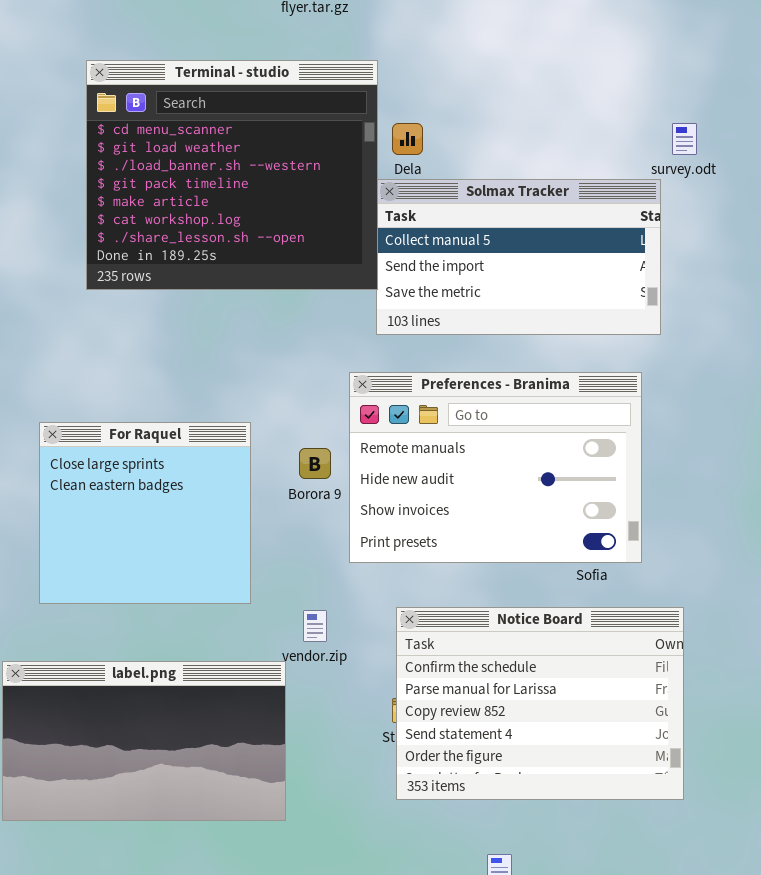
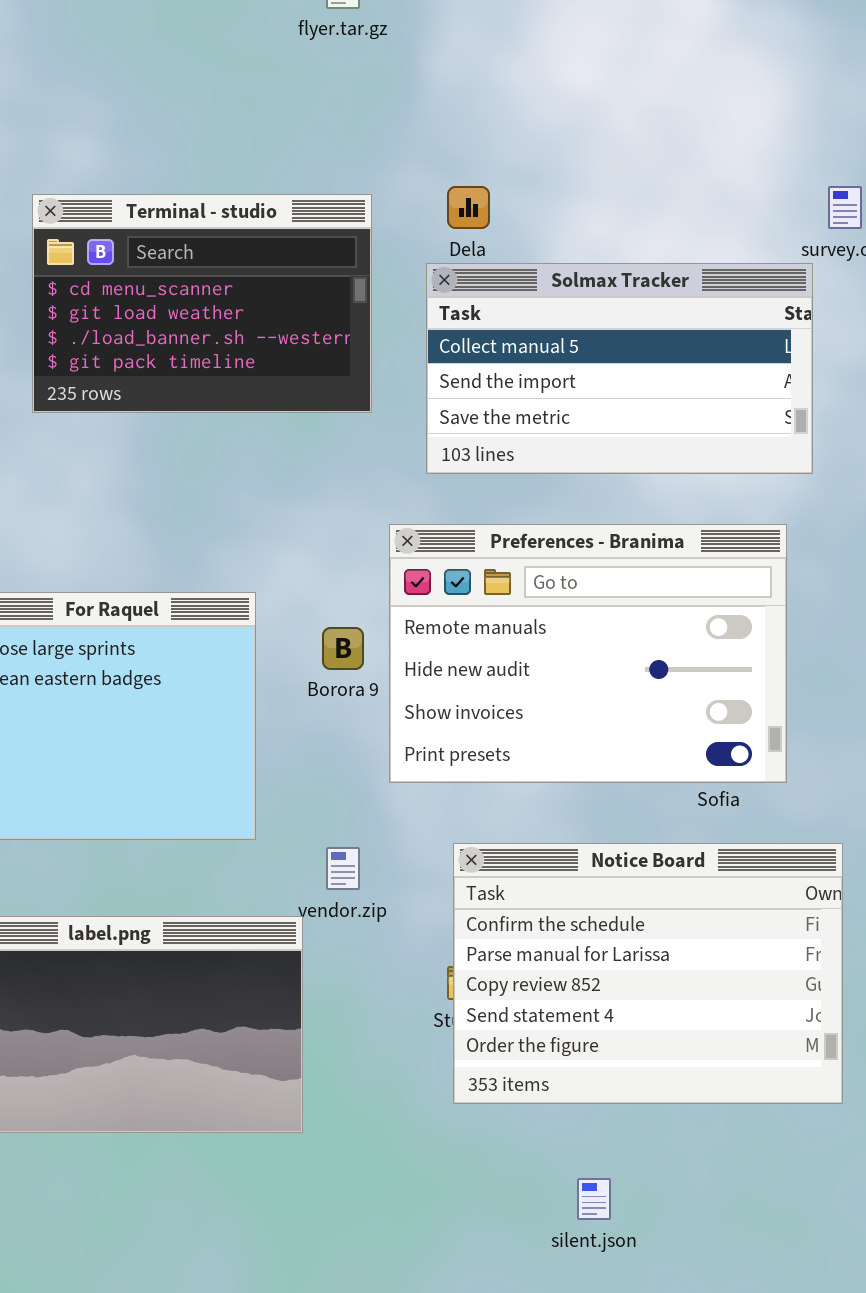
Terminal - studio: [86,60,378,290] -> [32,194,372,413], resized

